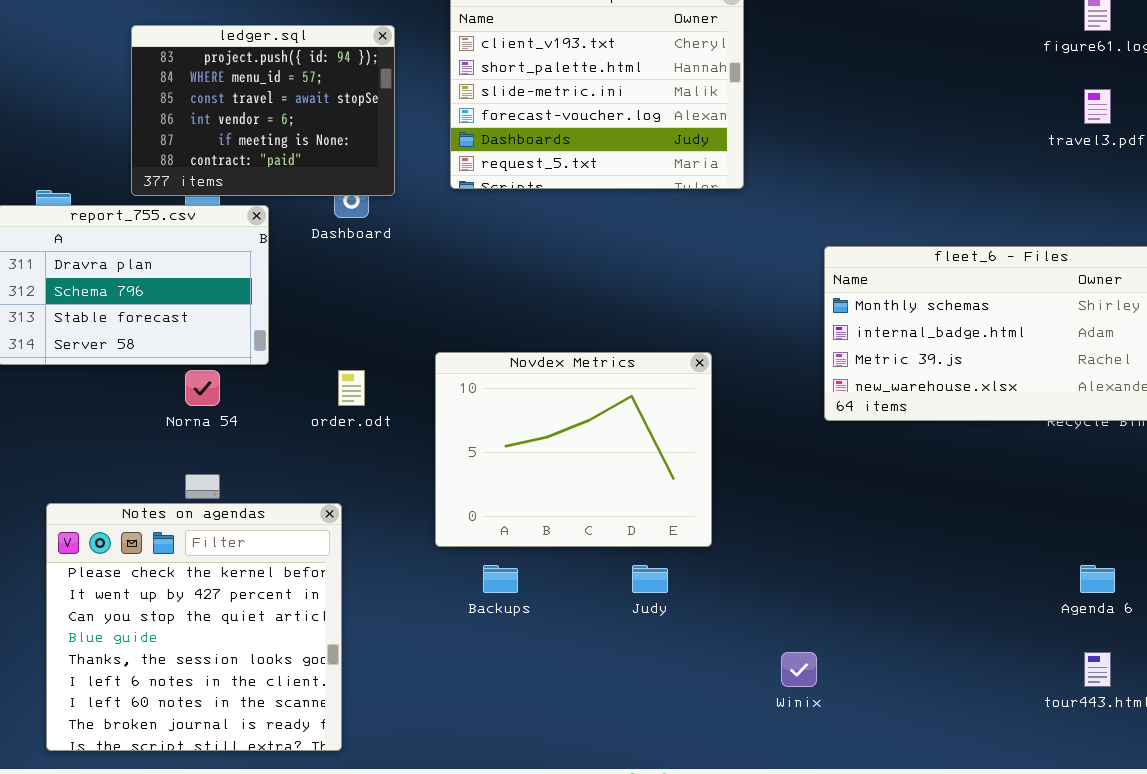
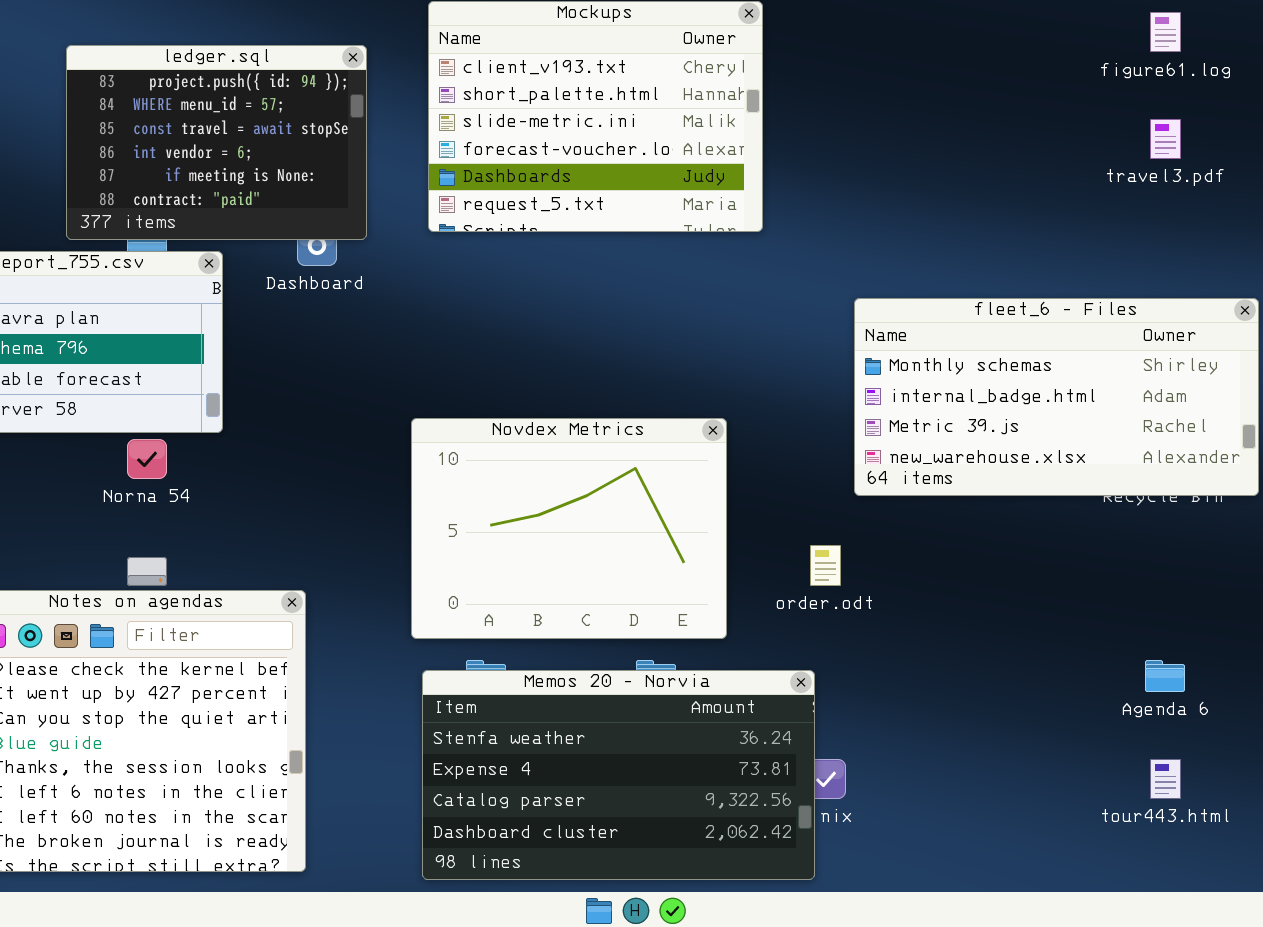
order.odt: [338,370,365,406] -> [810,545,841,586], moved
Memos 20 - Norvia: none -> [422,670,815,880], opened

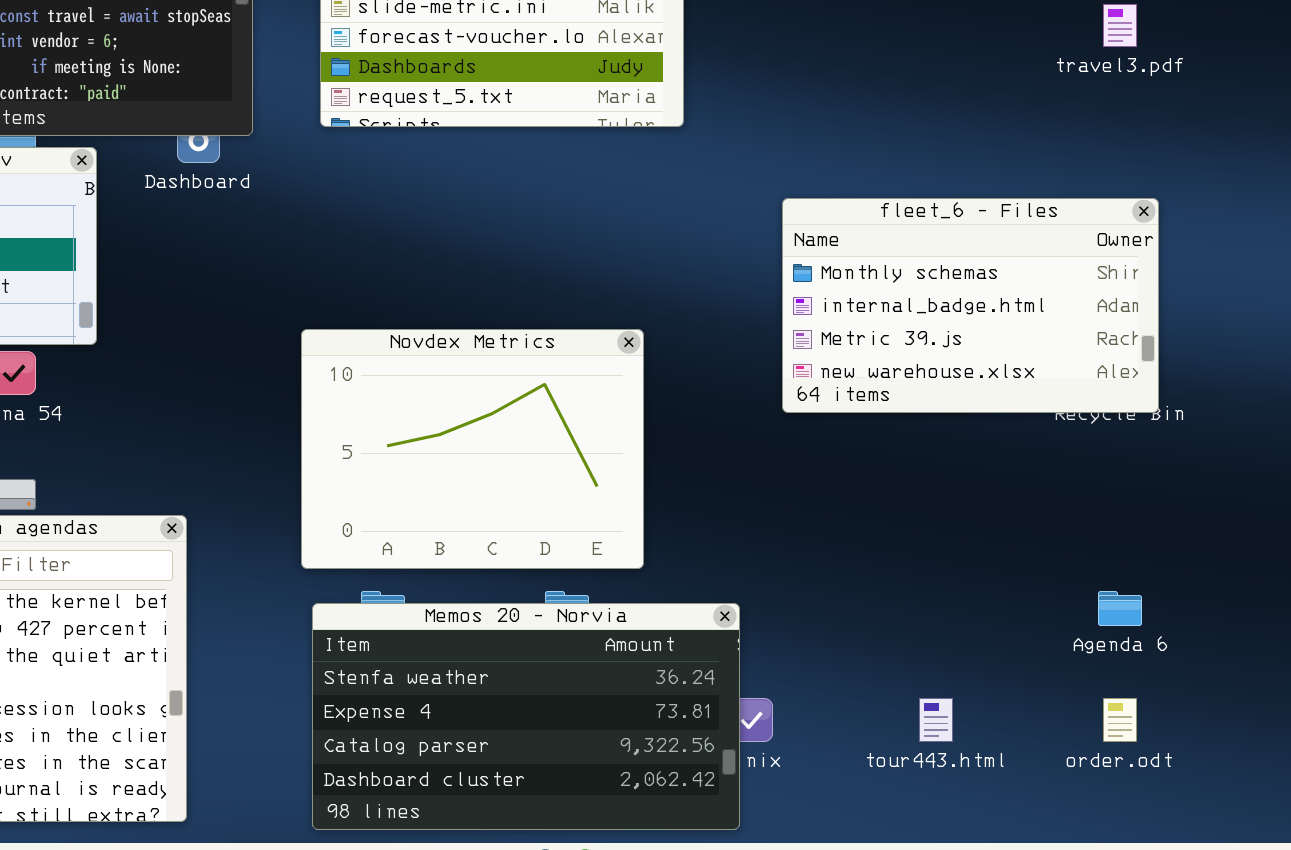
fleet_6 - Files: [854,298,1259,496] -> [782,198,1159,413], resized
order.odt: [810,545,841,586] -> [1103,698,1137,742], moved
tour443.html: [1150,759,1181,799] -> [919,698,953,742], moved

